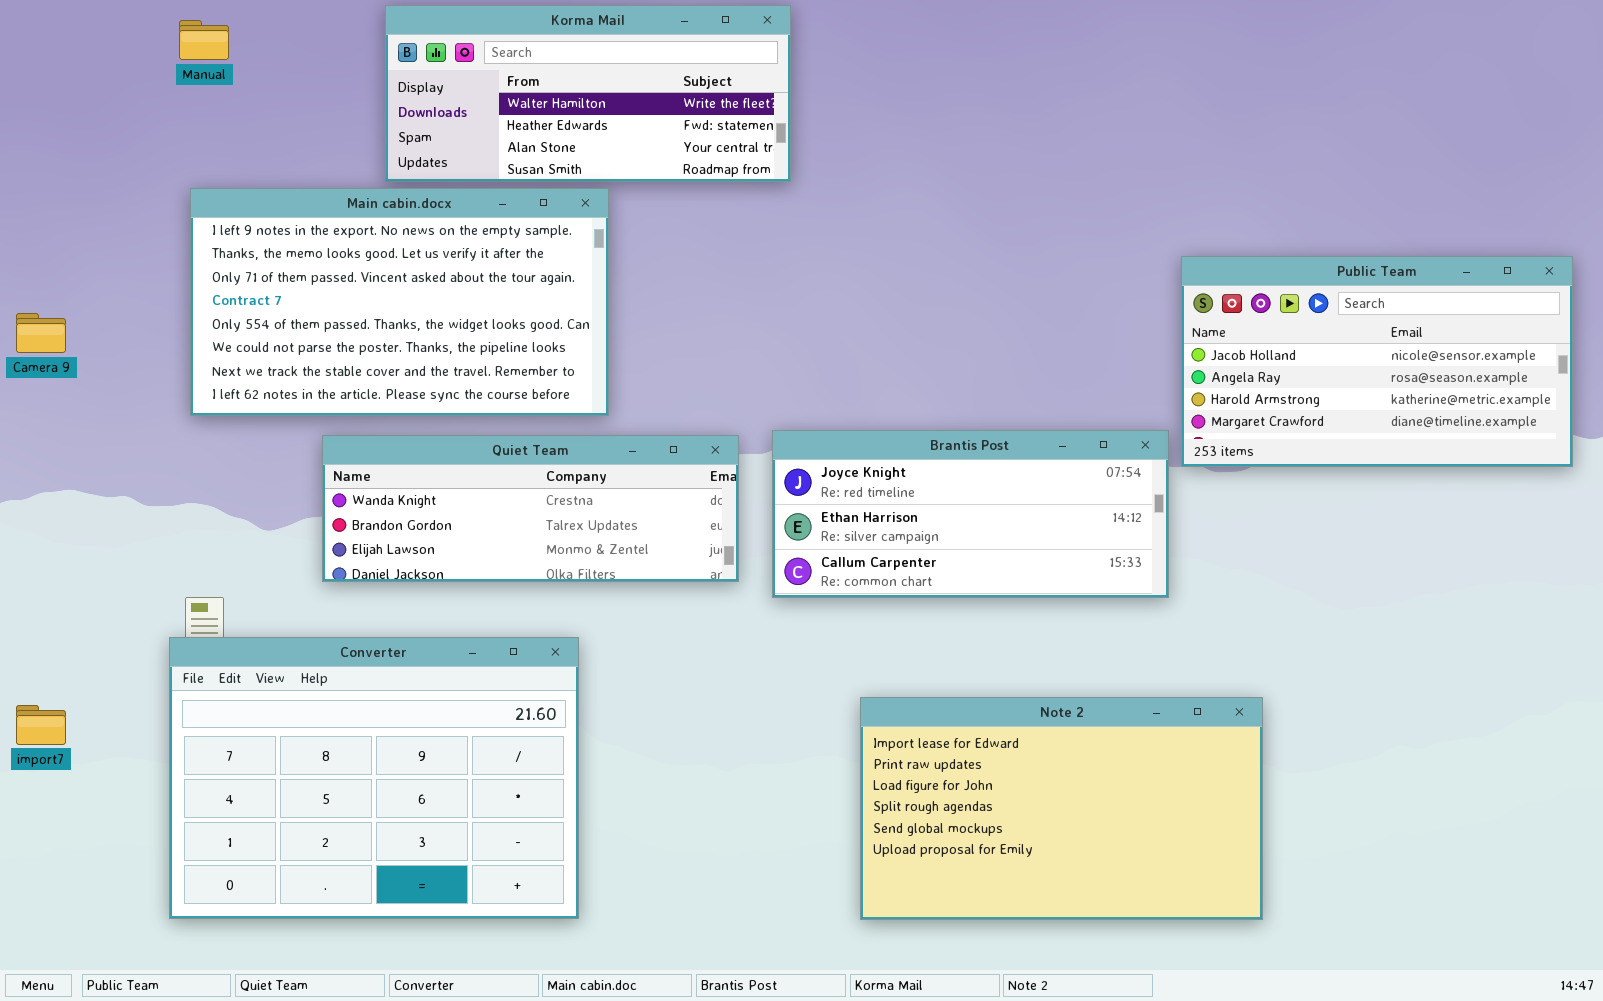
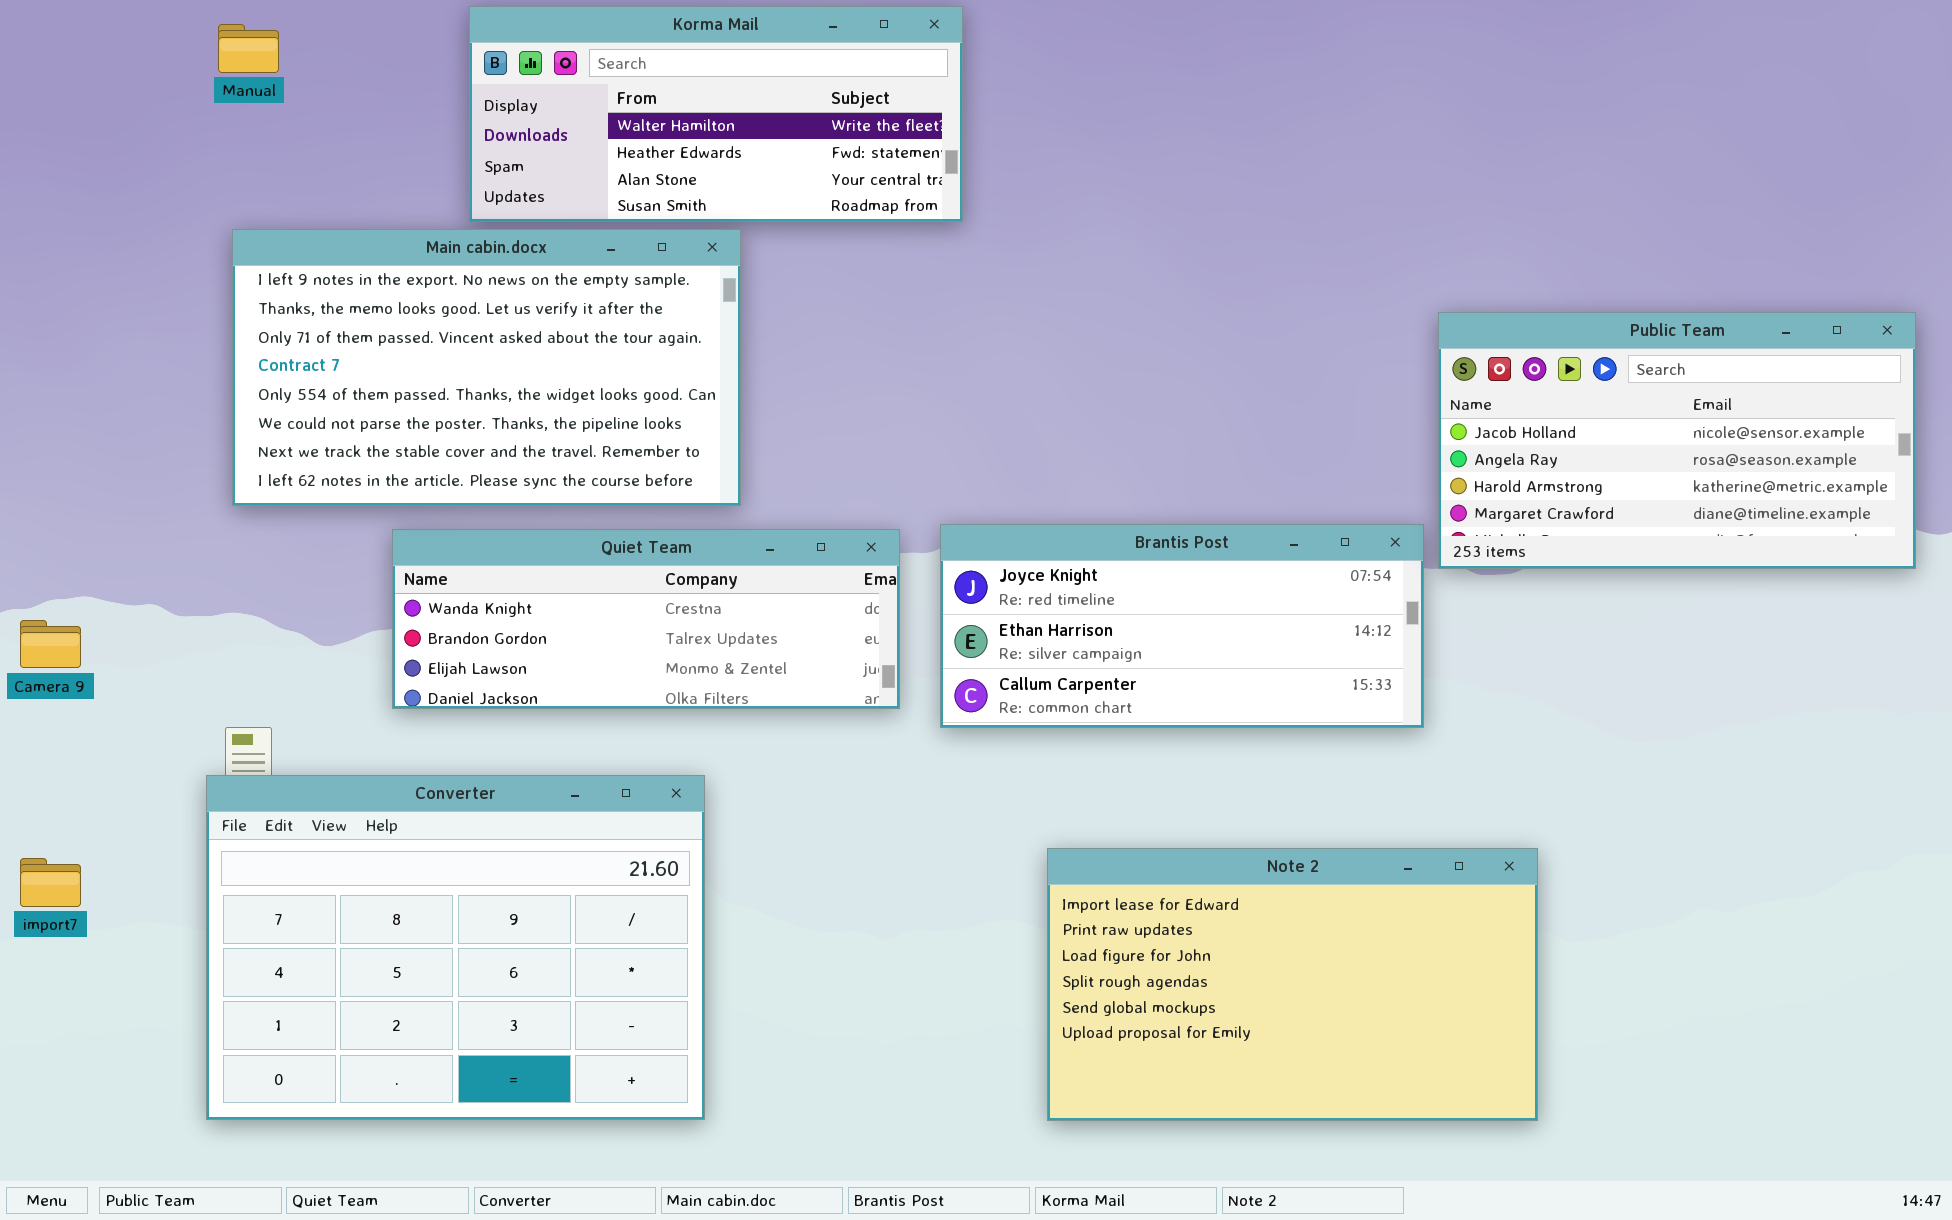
Camera 9: [16,313,66,353] -> [20,620,81,668], moved

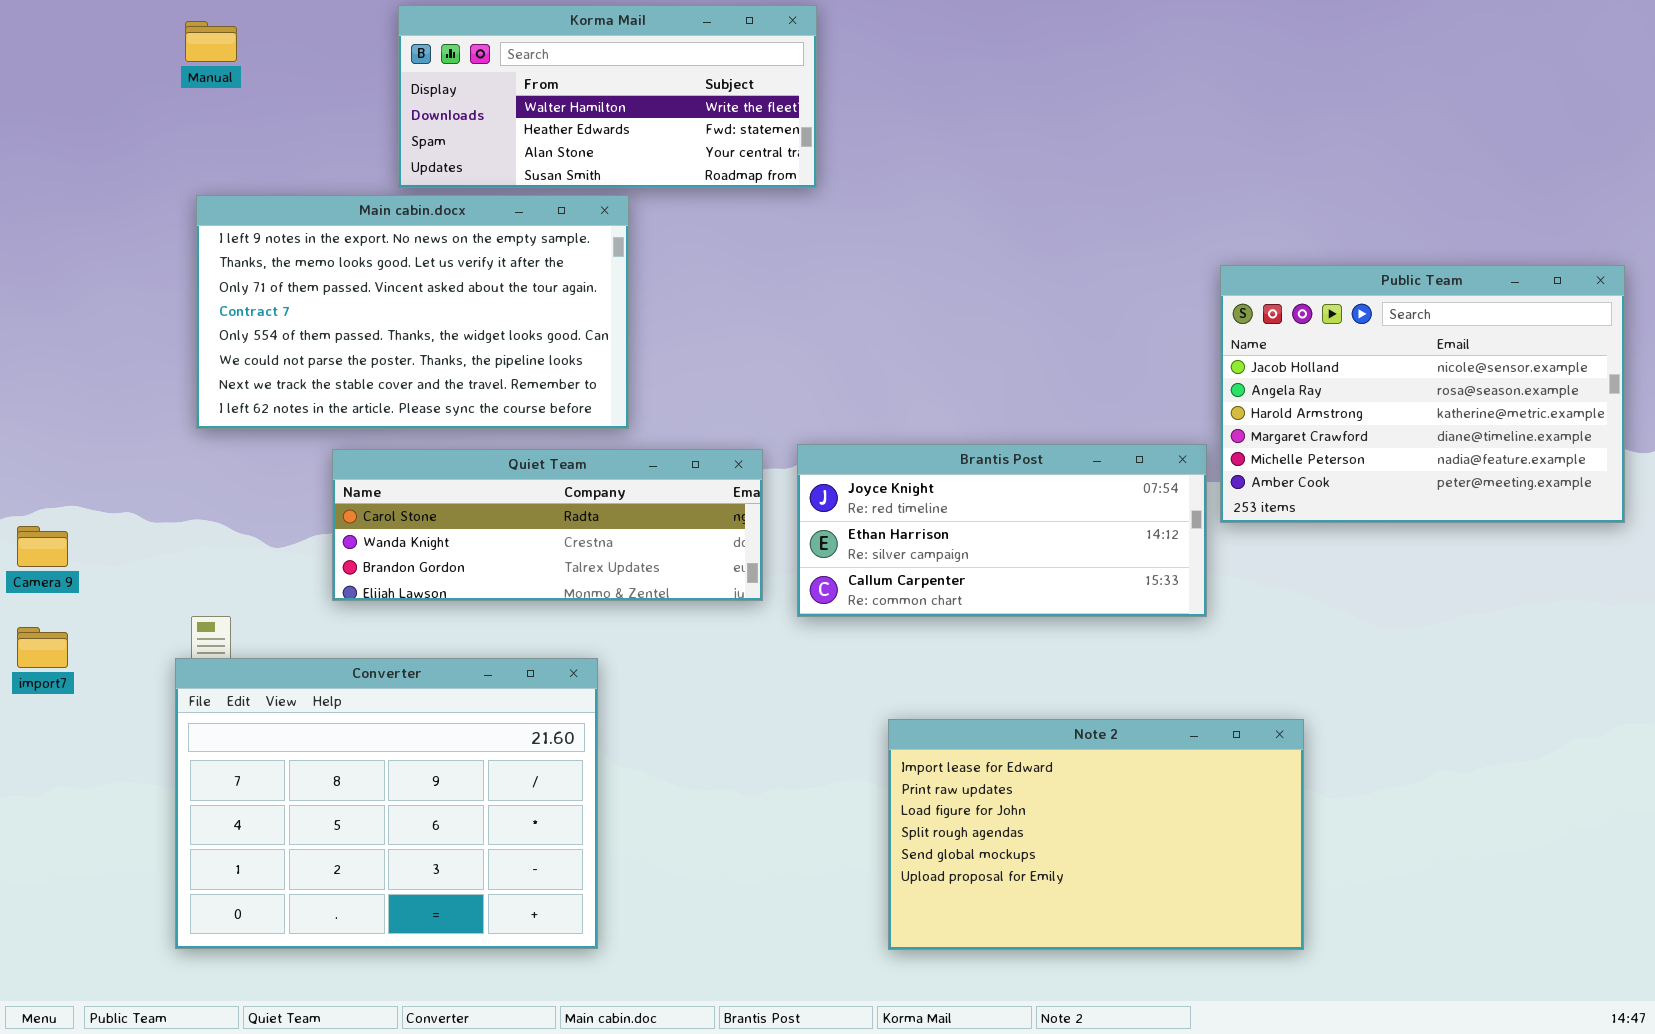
Public Team: [1438,312,1916,569] -> [1220,265,1625,523], resized
Quiet Team: [392,529,900,709] -> [332,449,763,601], scrolled up 1 row
import7: [20,858,81,907] -> [17,627,68,668], moved

